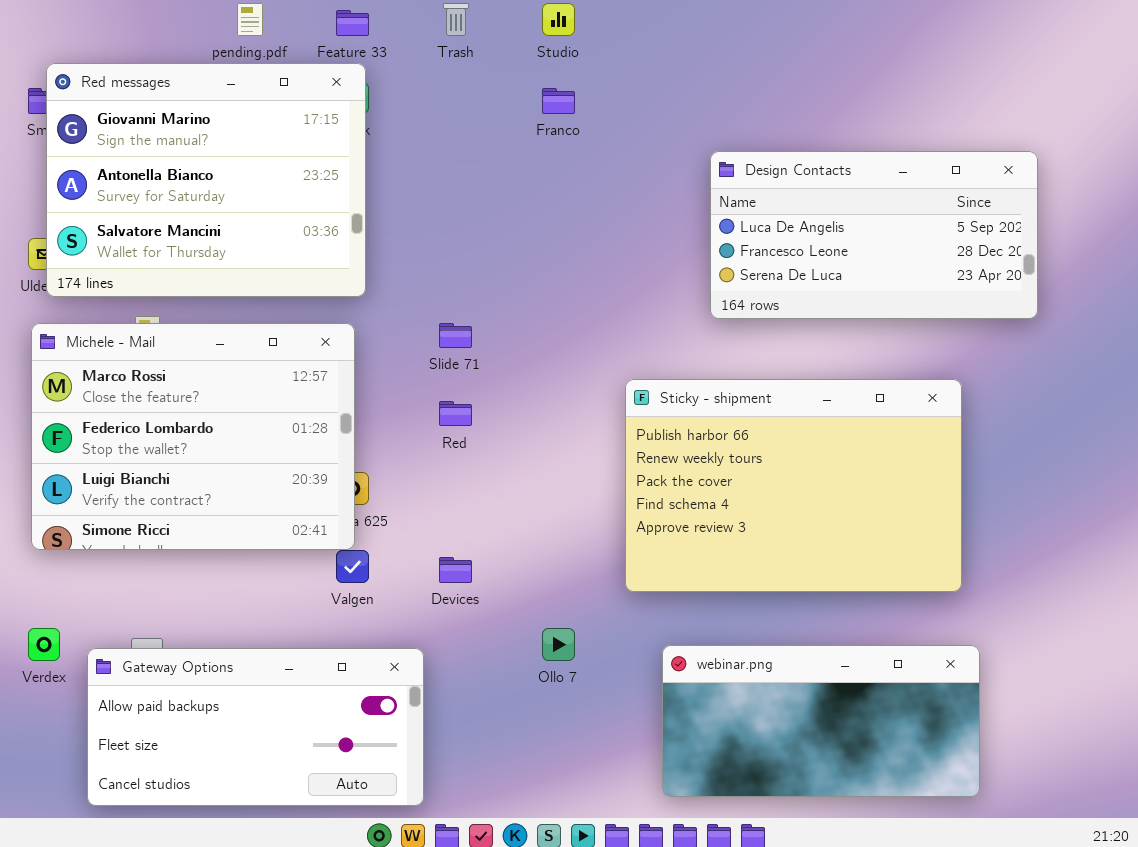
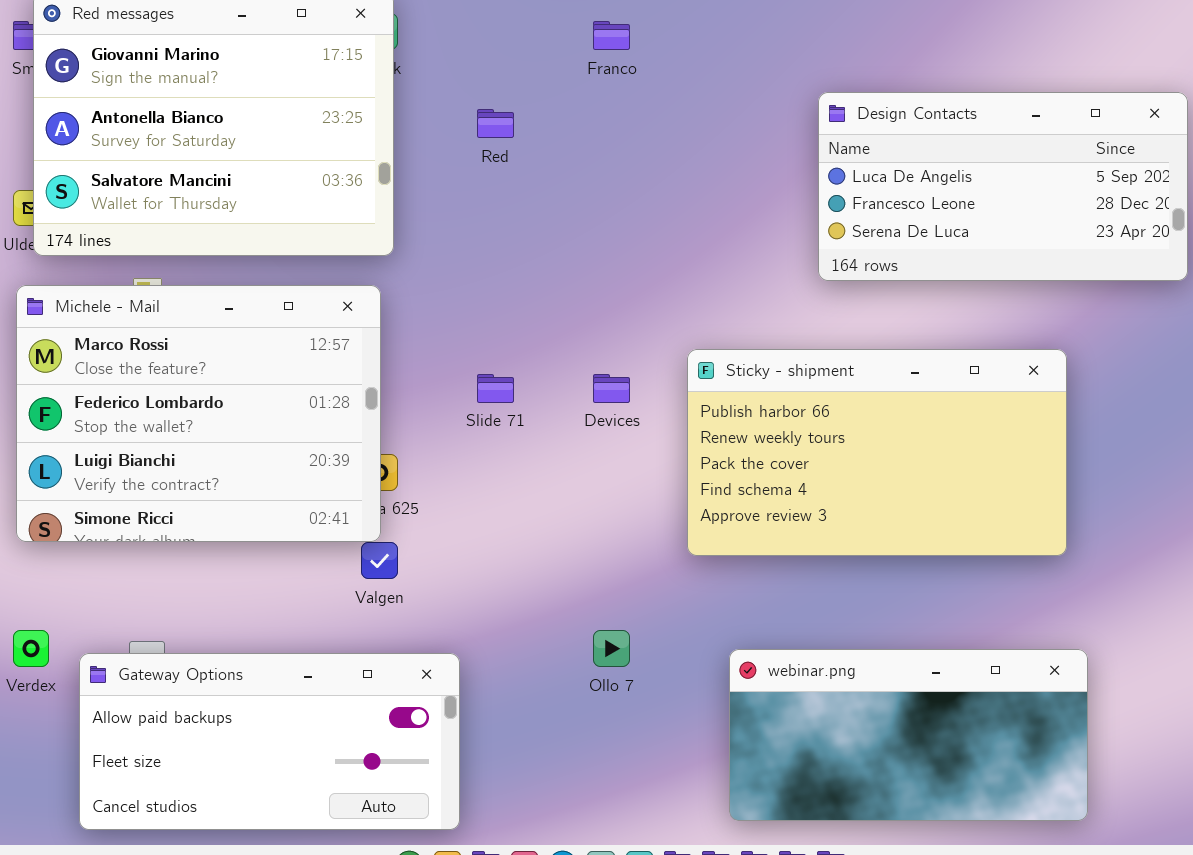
Design Contacts: [710,151,1038,319] -> [818,92,1188,281], moved
Slide 71: [439,323,472,348] -> [477,374,514,403], moved
Sticky - shipment: [625,379,962,592] -> [687,349,1067,556], resized
Red: [439,401,472,426] -> [477,109,514,138], moved
Devices: [439,557,472,583] -> [593,374,630,403], moved

